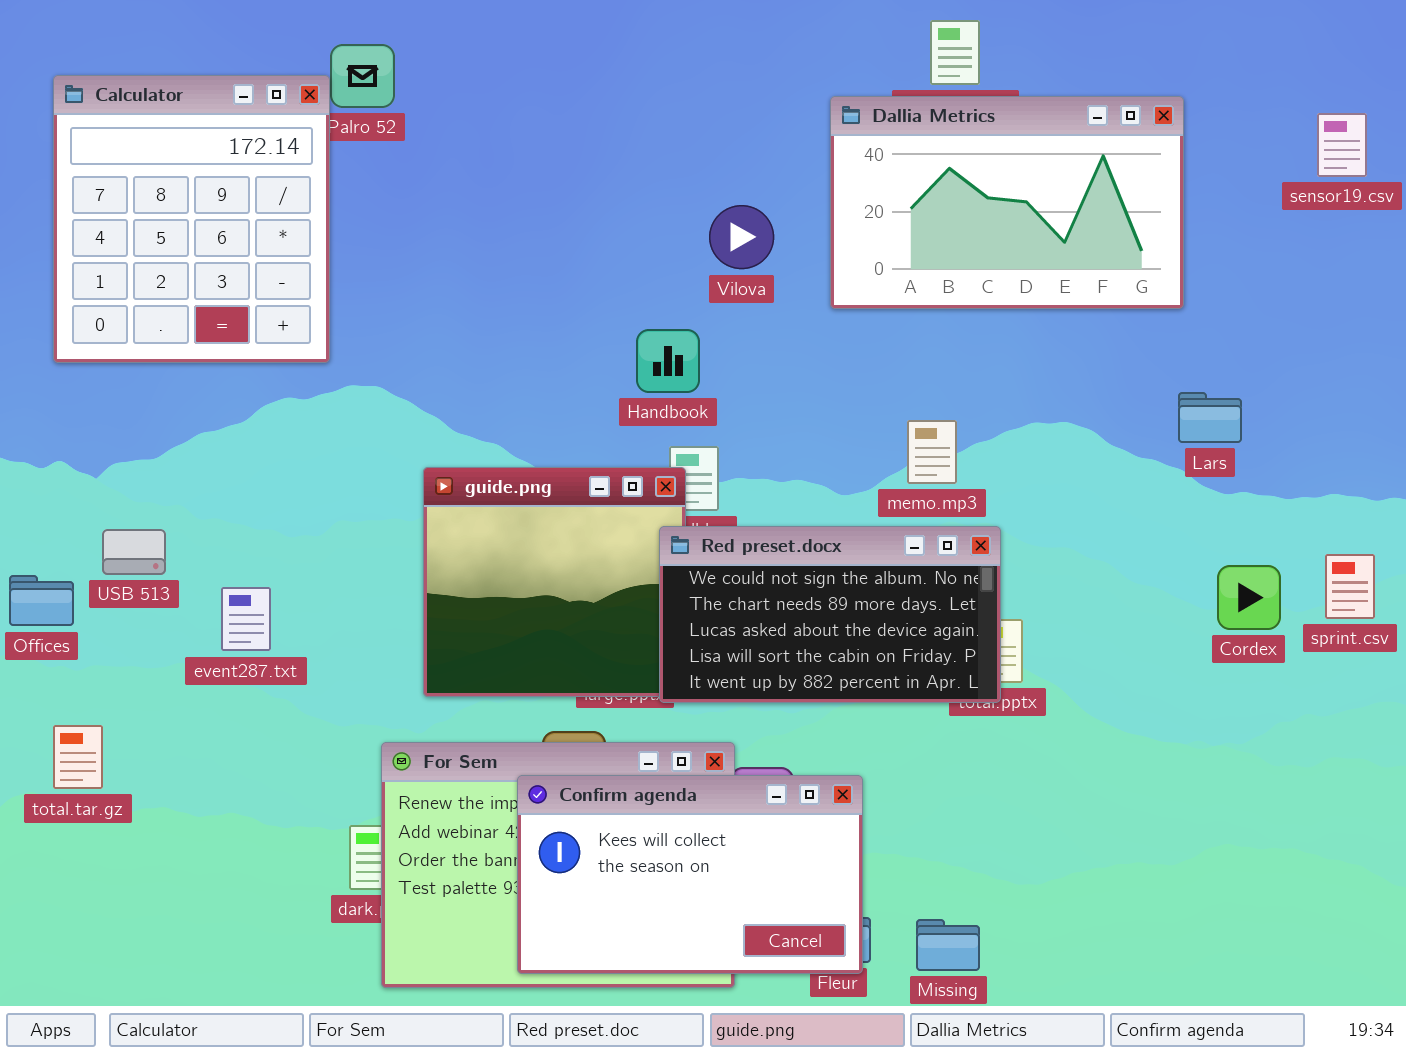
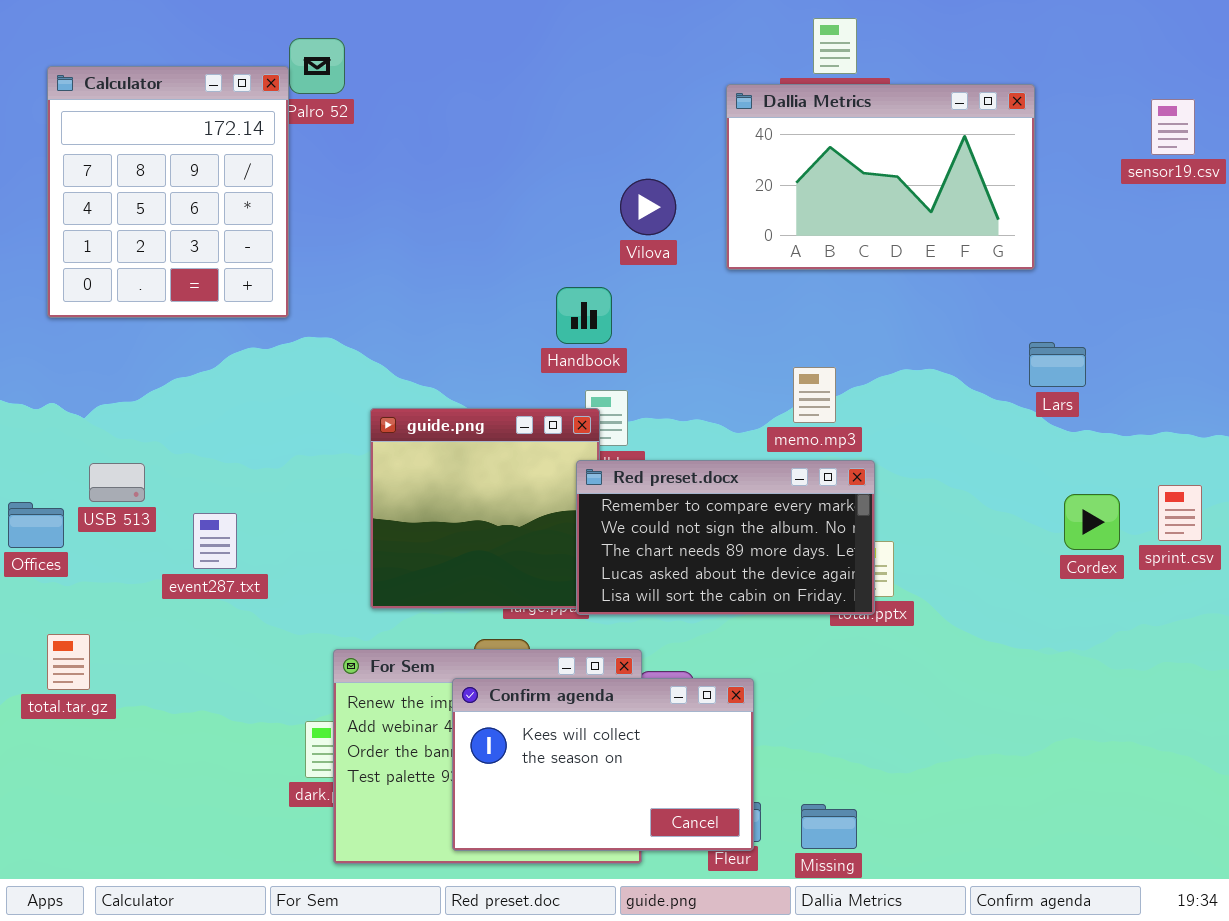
Red preset.docx: [659,526,1001,703] -> [576,460,875,615], scrolled up 1 row

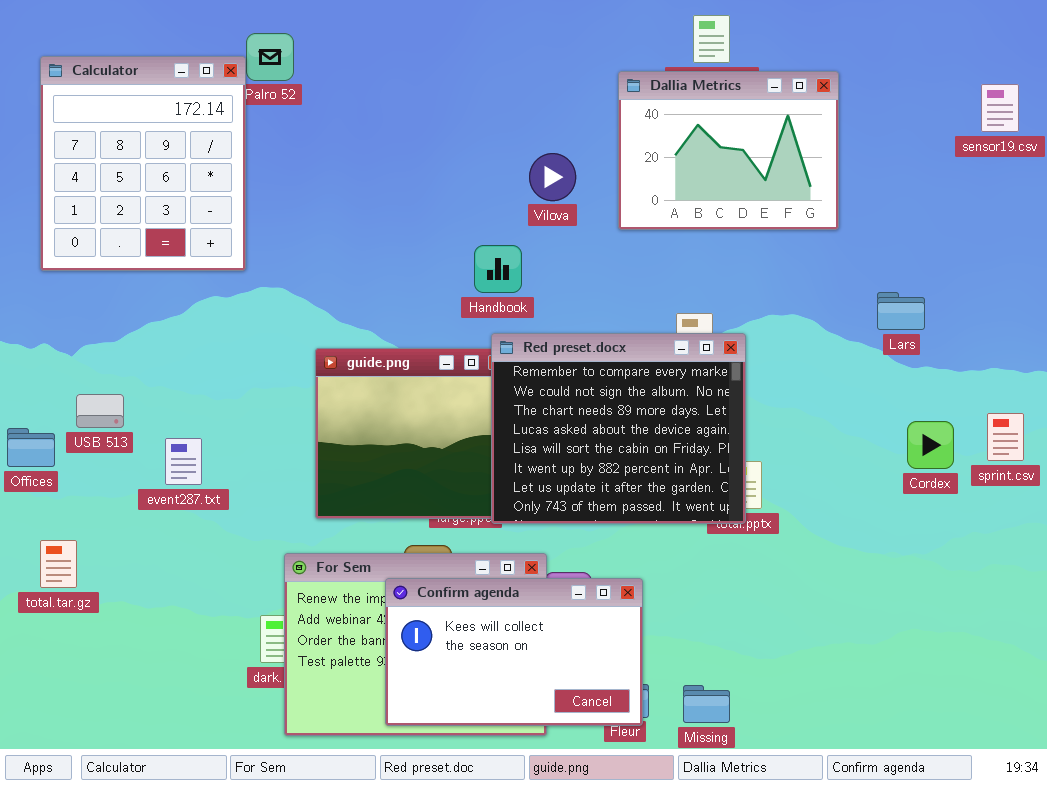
Dallia Metrics: [726,84,1035,270] -> [618,71,839,230], resized
Red preset.docx: [576,460,875,615] -> [491,333,746,524], resized

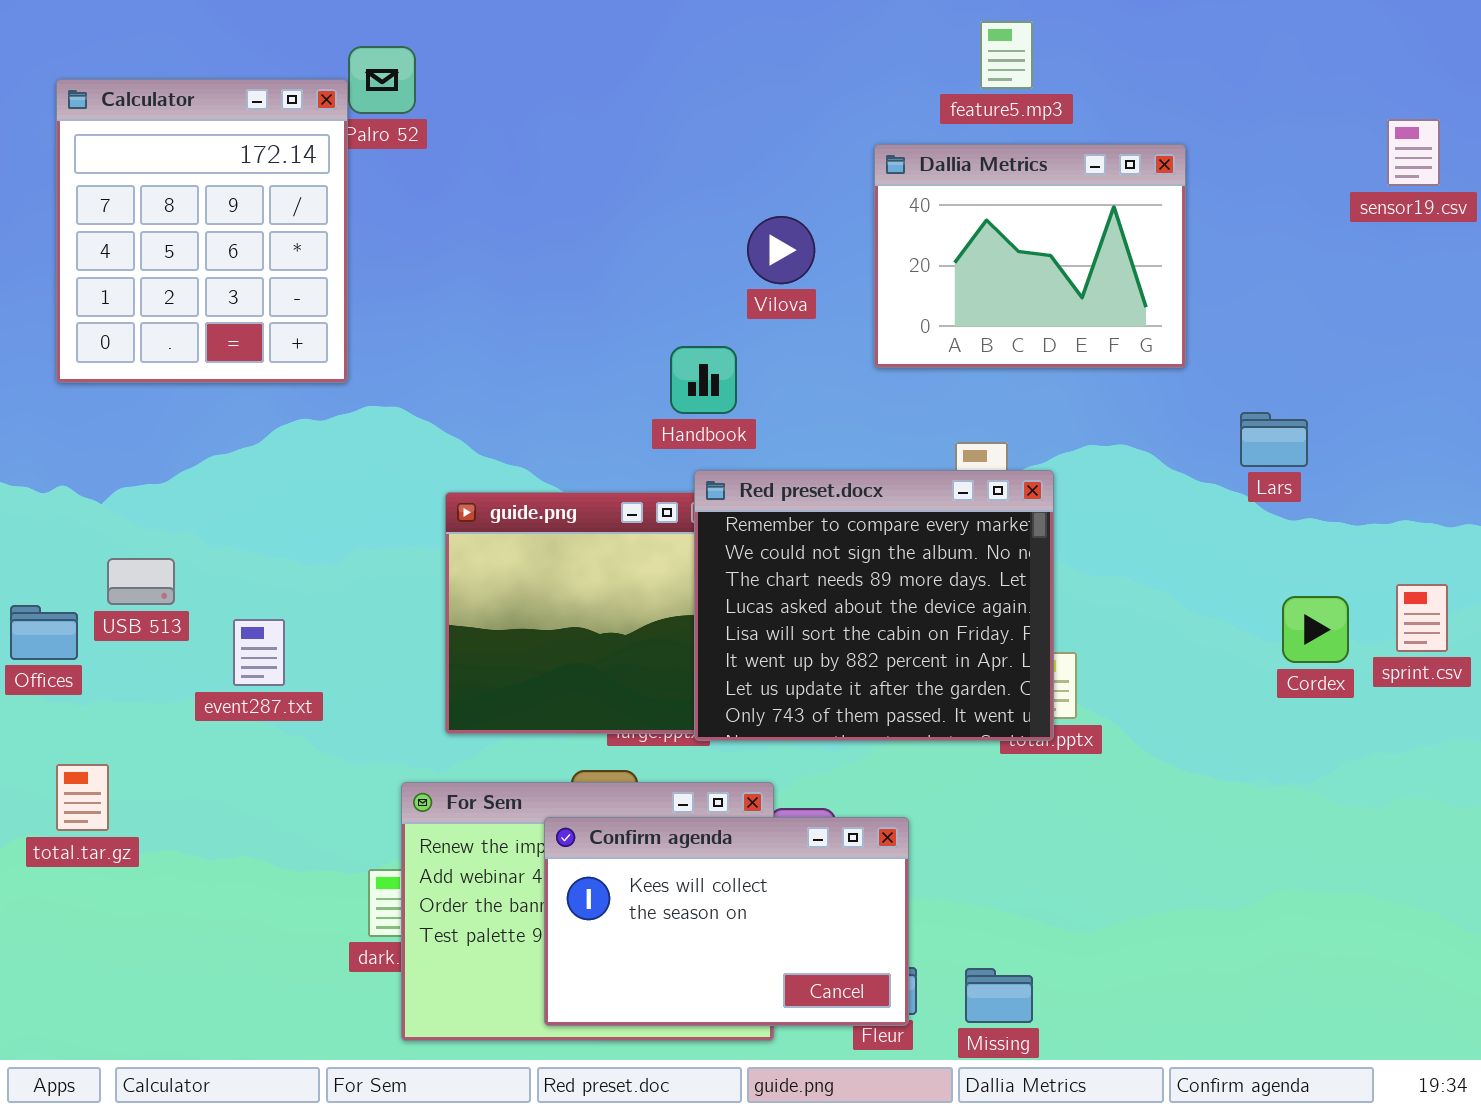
Dallia Metrics: [618,71,839,230] -> [874,144,1186,368], moved

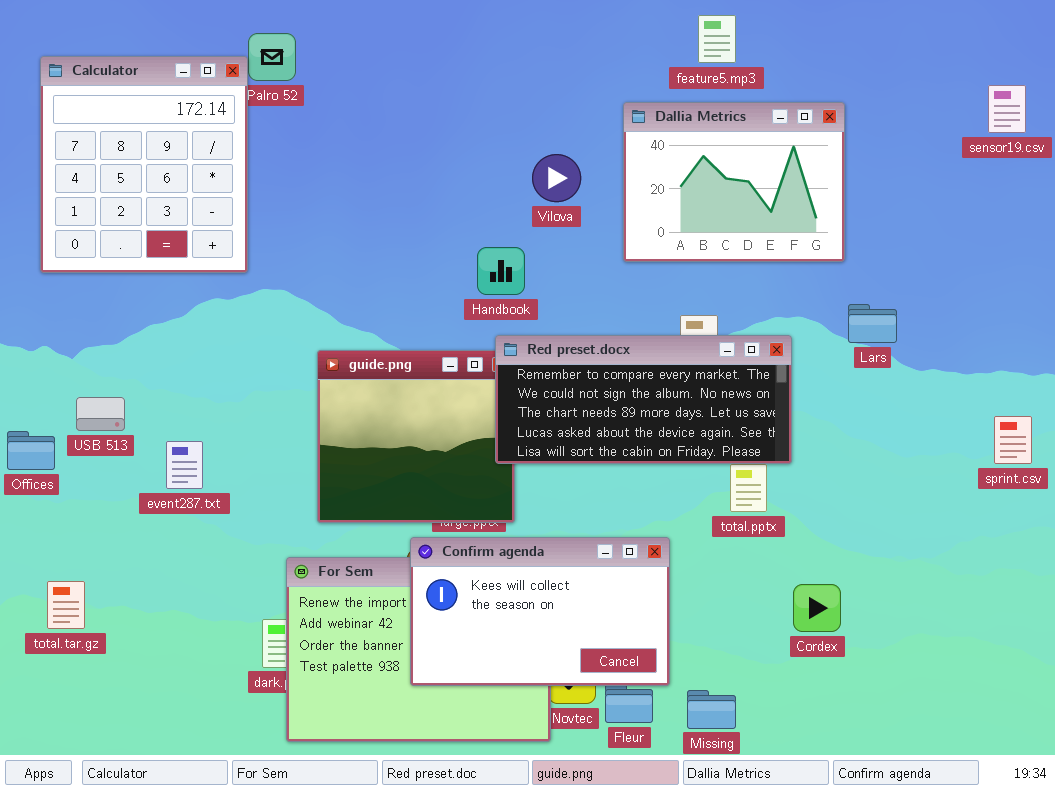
Lars: [1240,412,1308,467] -> [848,304,897,343], moved
Red preset.docx: [694,470,1054,741] -> [495,335,792,464], resized
Cordex: [1282,596,1349,663] -> [793,584,841,632], moved
total.tar.gz: [56,764,109,831] -> [47,581,85,629], moved
Confirm agenda: [544,817,909,1026] -> [410,537,670,686], moved

